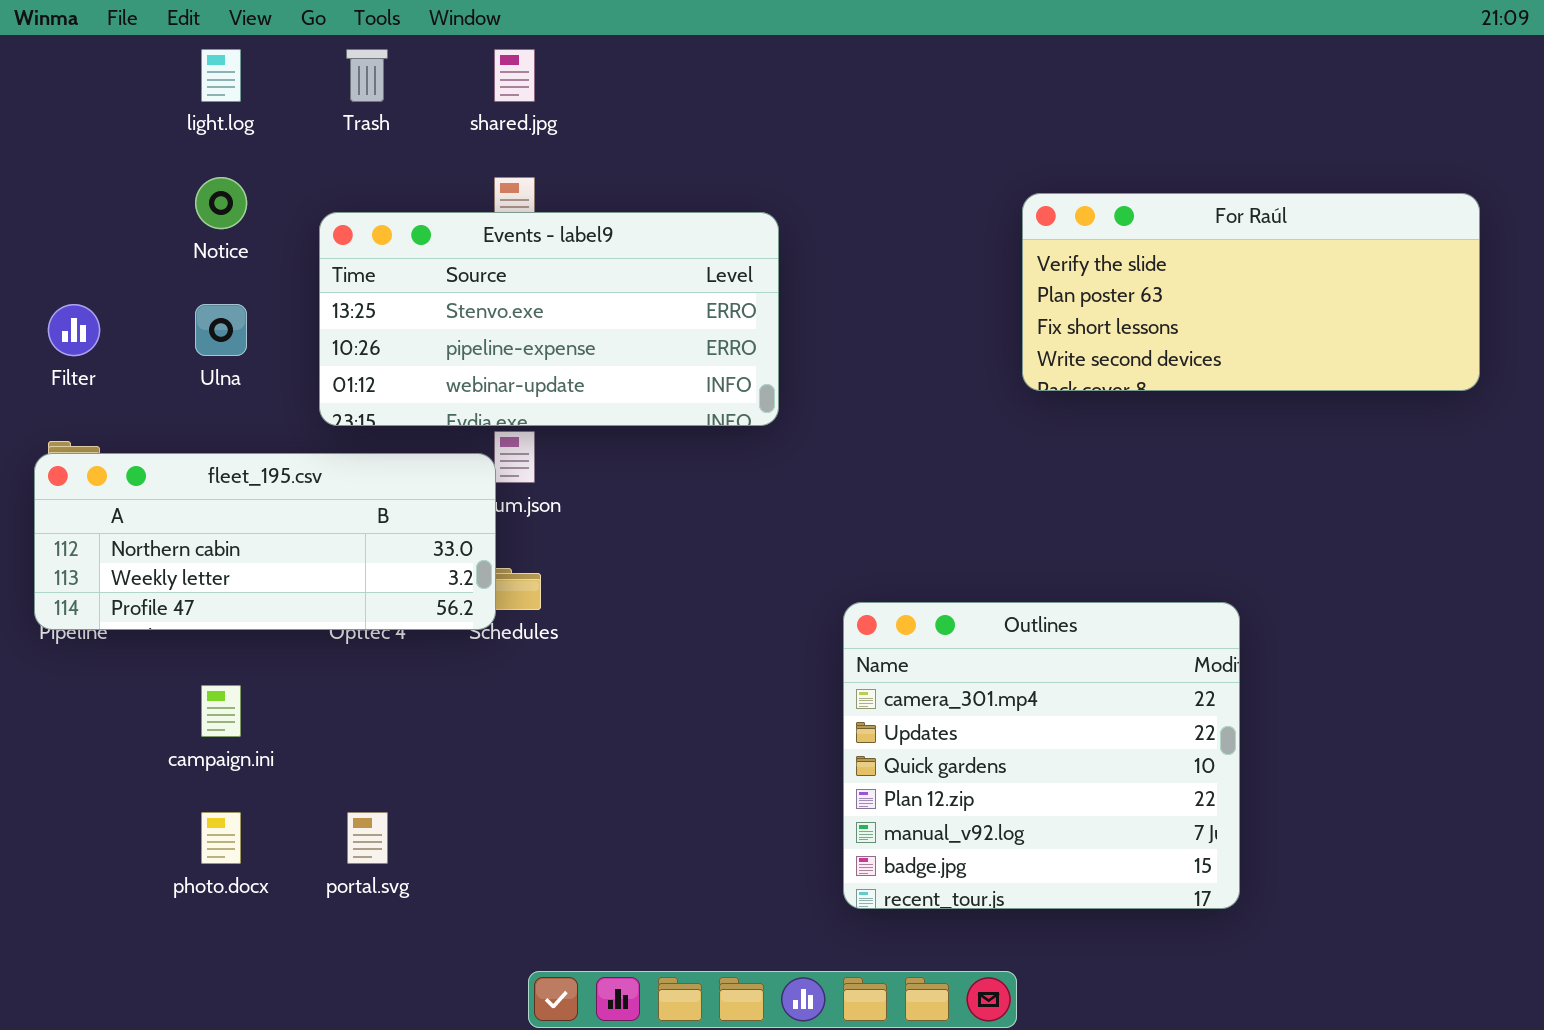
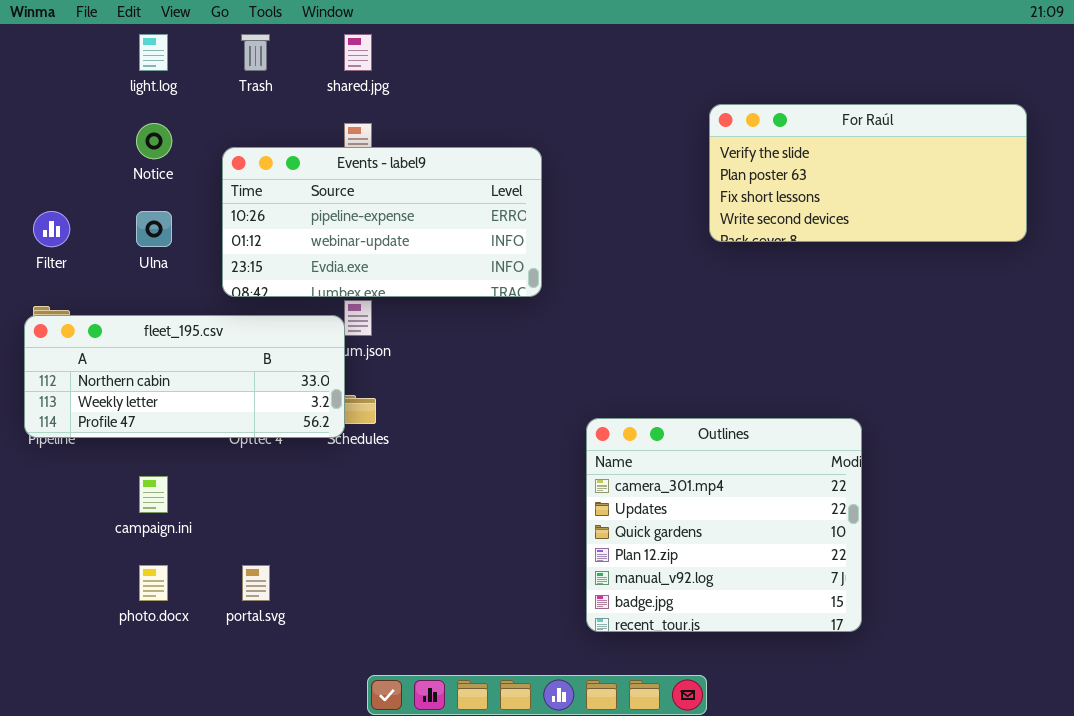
For Raúl: [1022,193,1480,391] -> [709,104,1027,242], moved
Events - label9: [319,212,779,426] -> [222,147,542,297], scrolled down 1 row

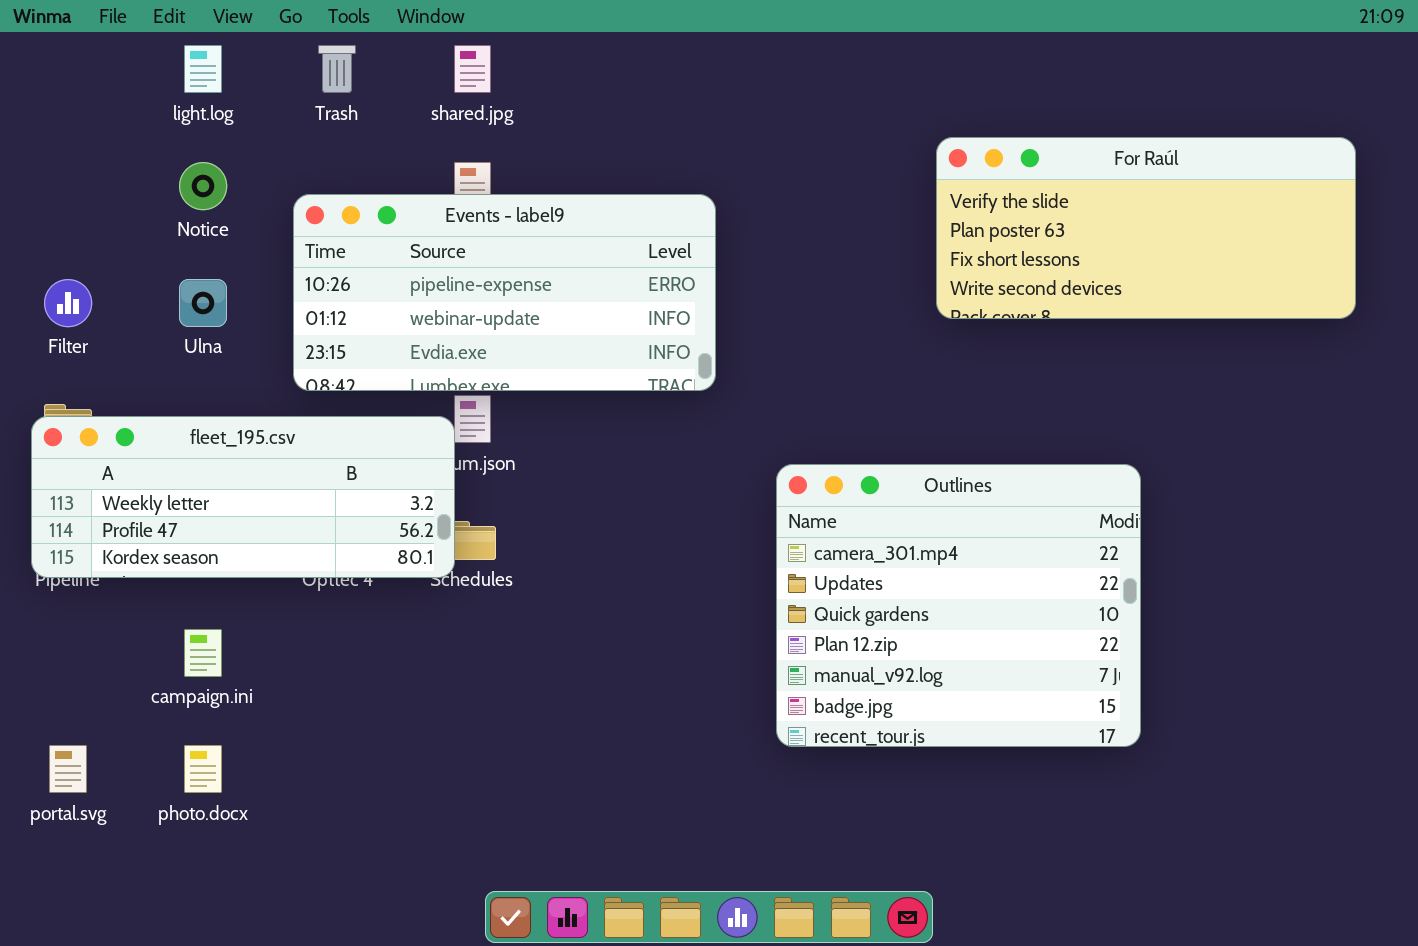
fleet_195.csv: [24,315,345,438] -> [31,416,455,578], scrolled down 1 row
Outlines: [586,418,862,632] -> [776,464,1141,747], moved
portal.svg: [242,565,270,601] -> [49,745,87,793], moved

